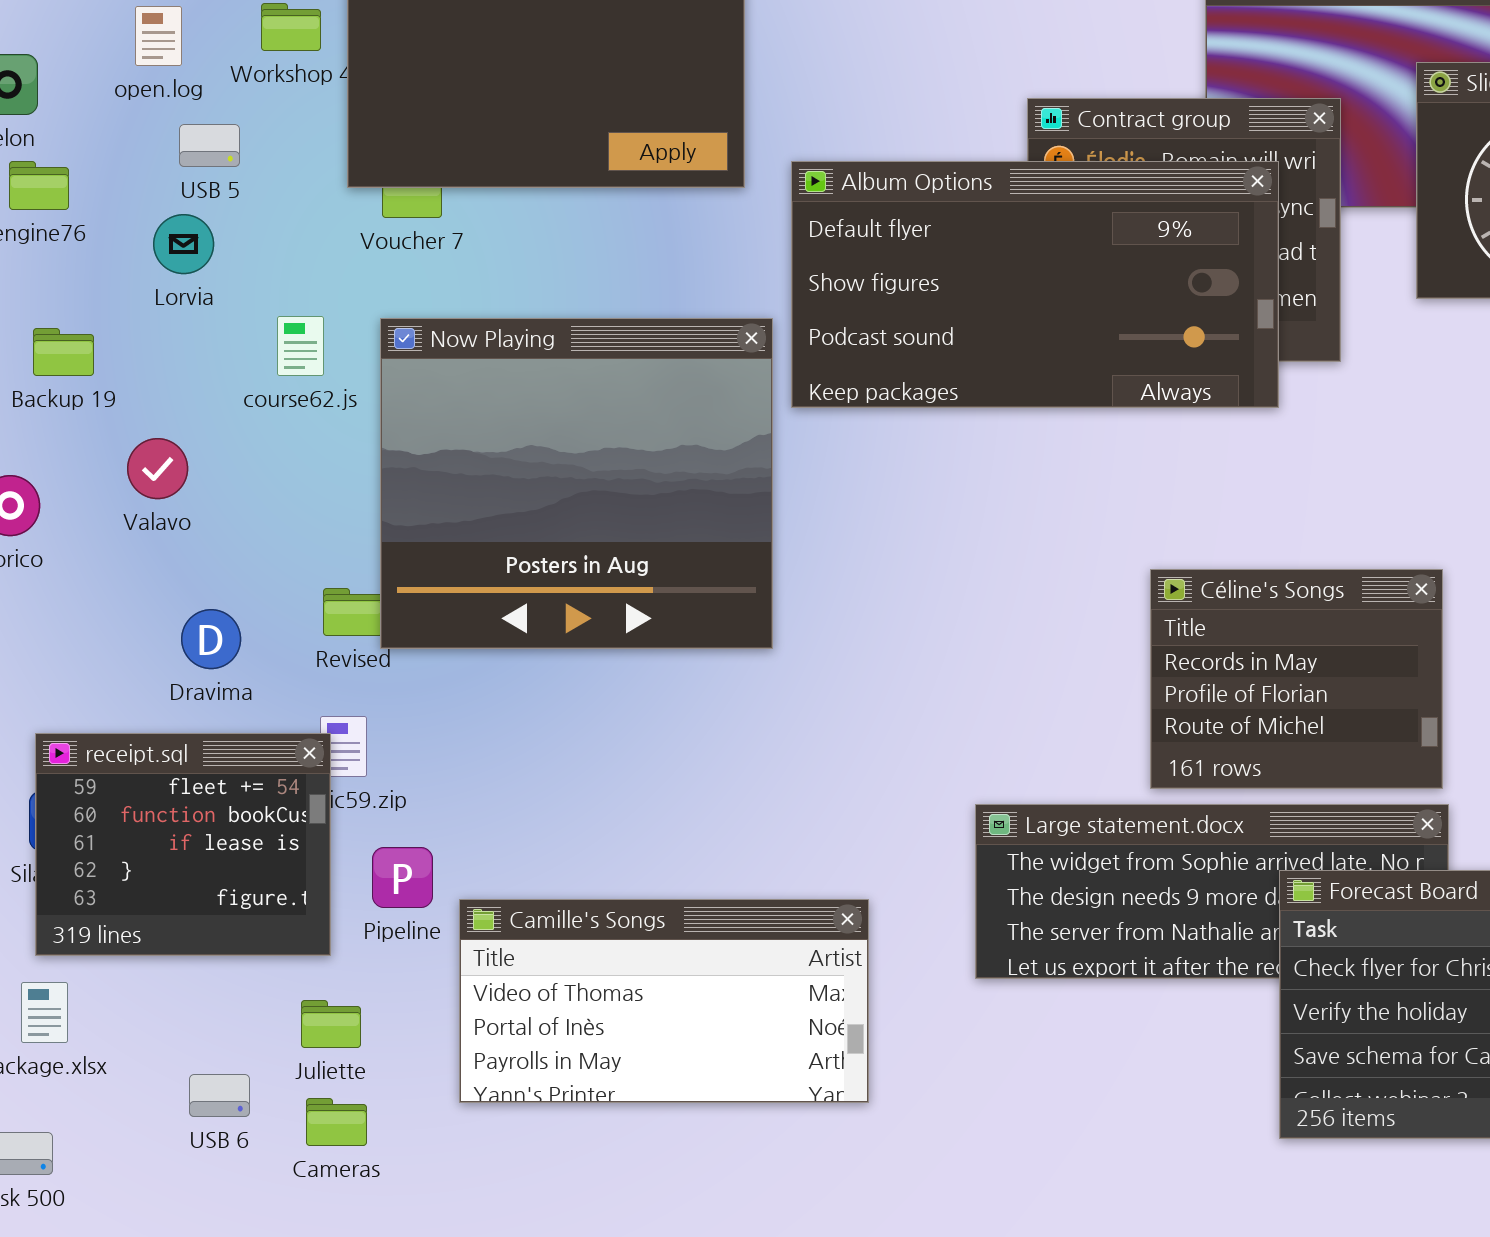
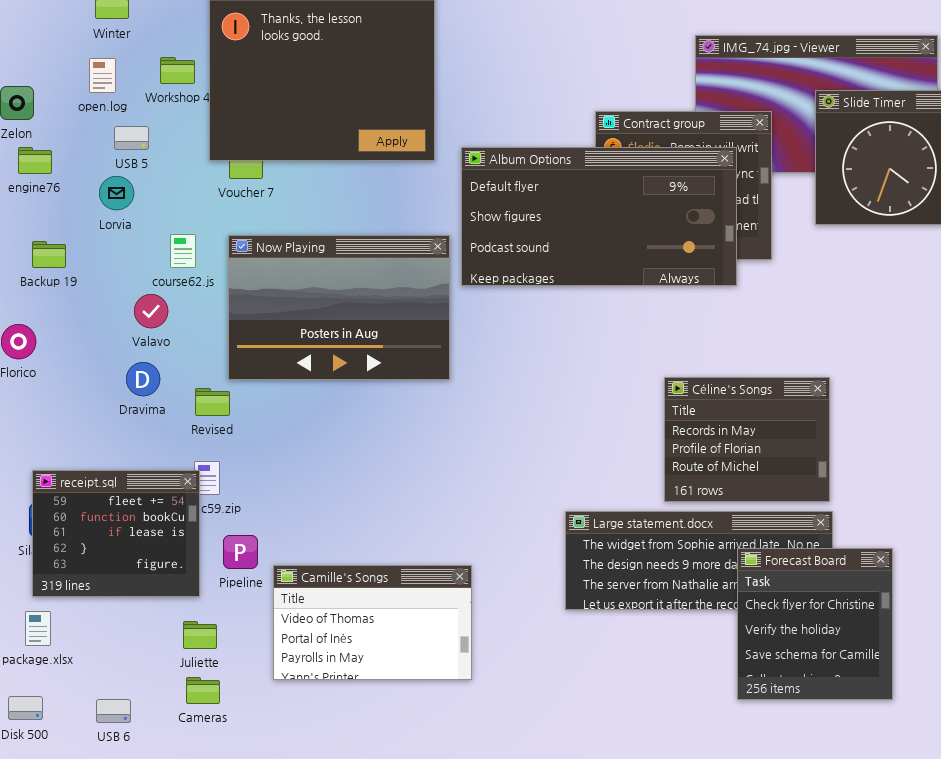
Now Playing: [380,318,773,649] -> [228,235,450,380], resized
Valavo: [127,438,188,499] -> [134,294,168,328], moved
Dravima: [181,609,241,669] -> [126,362,160,396], moved
Camille's Songs: [459,899,869,1103] -> [273,565,472,680], resized
USB 6: [189,1074,250,1117] -> [96,699,131,723], moved

